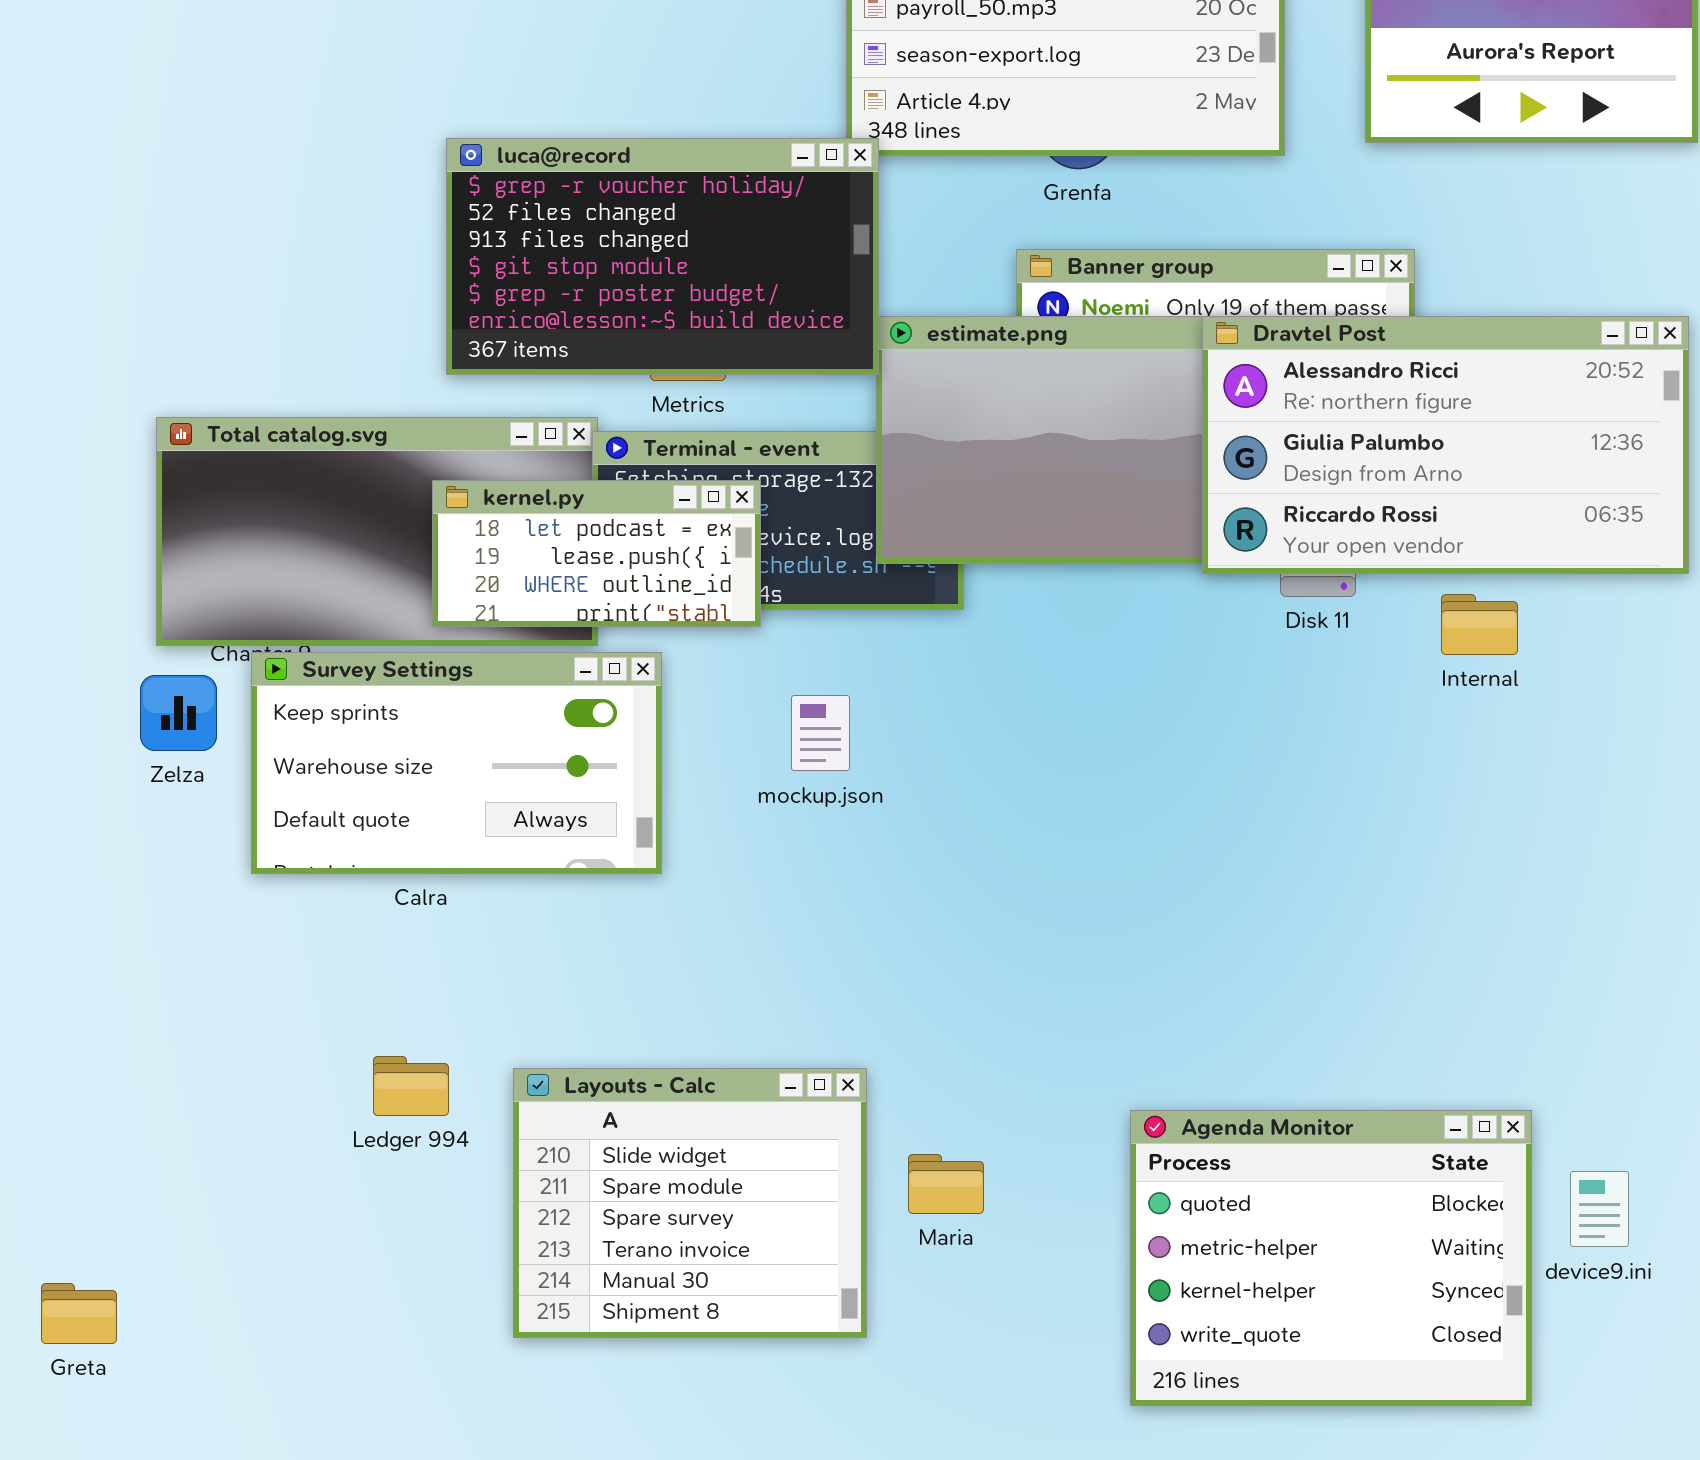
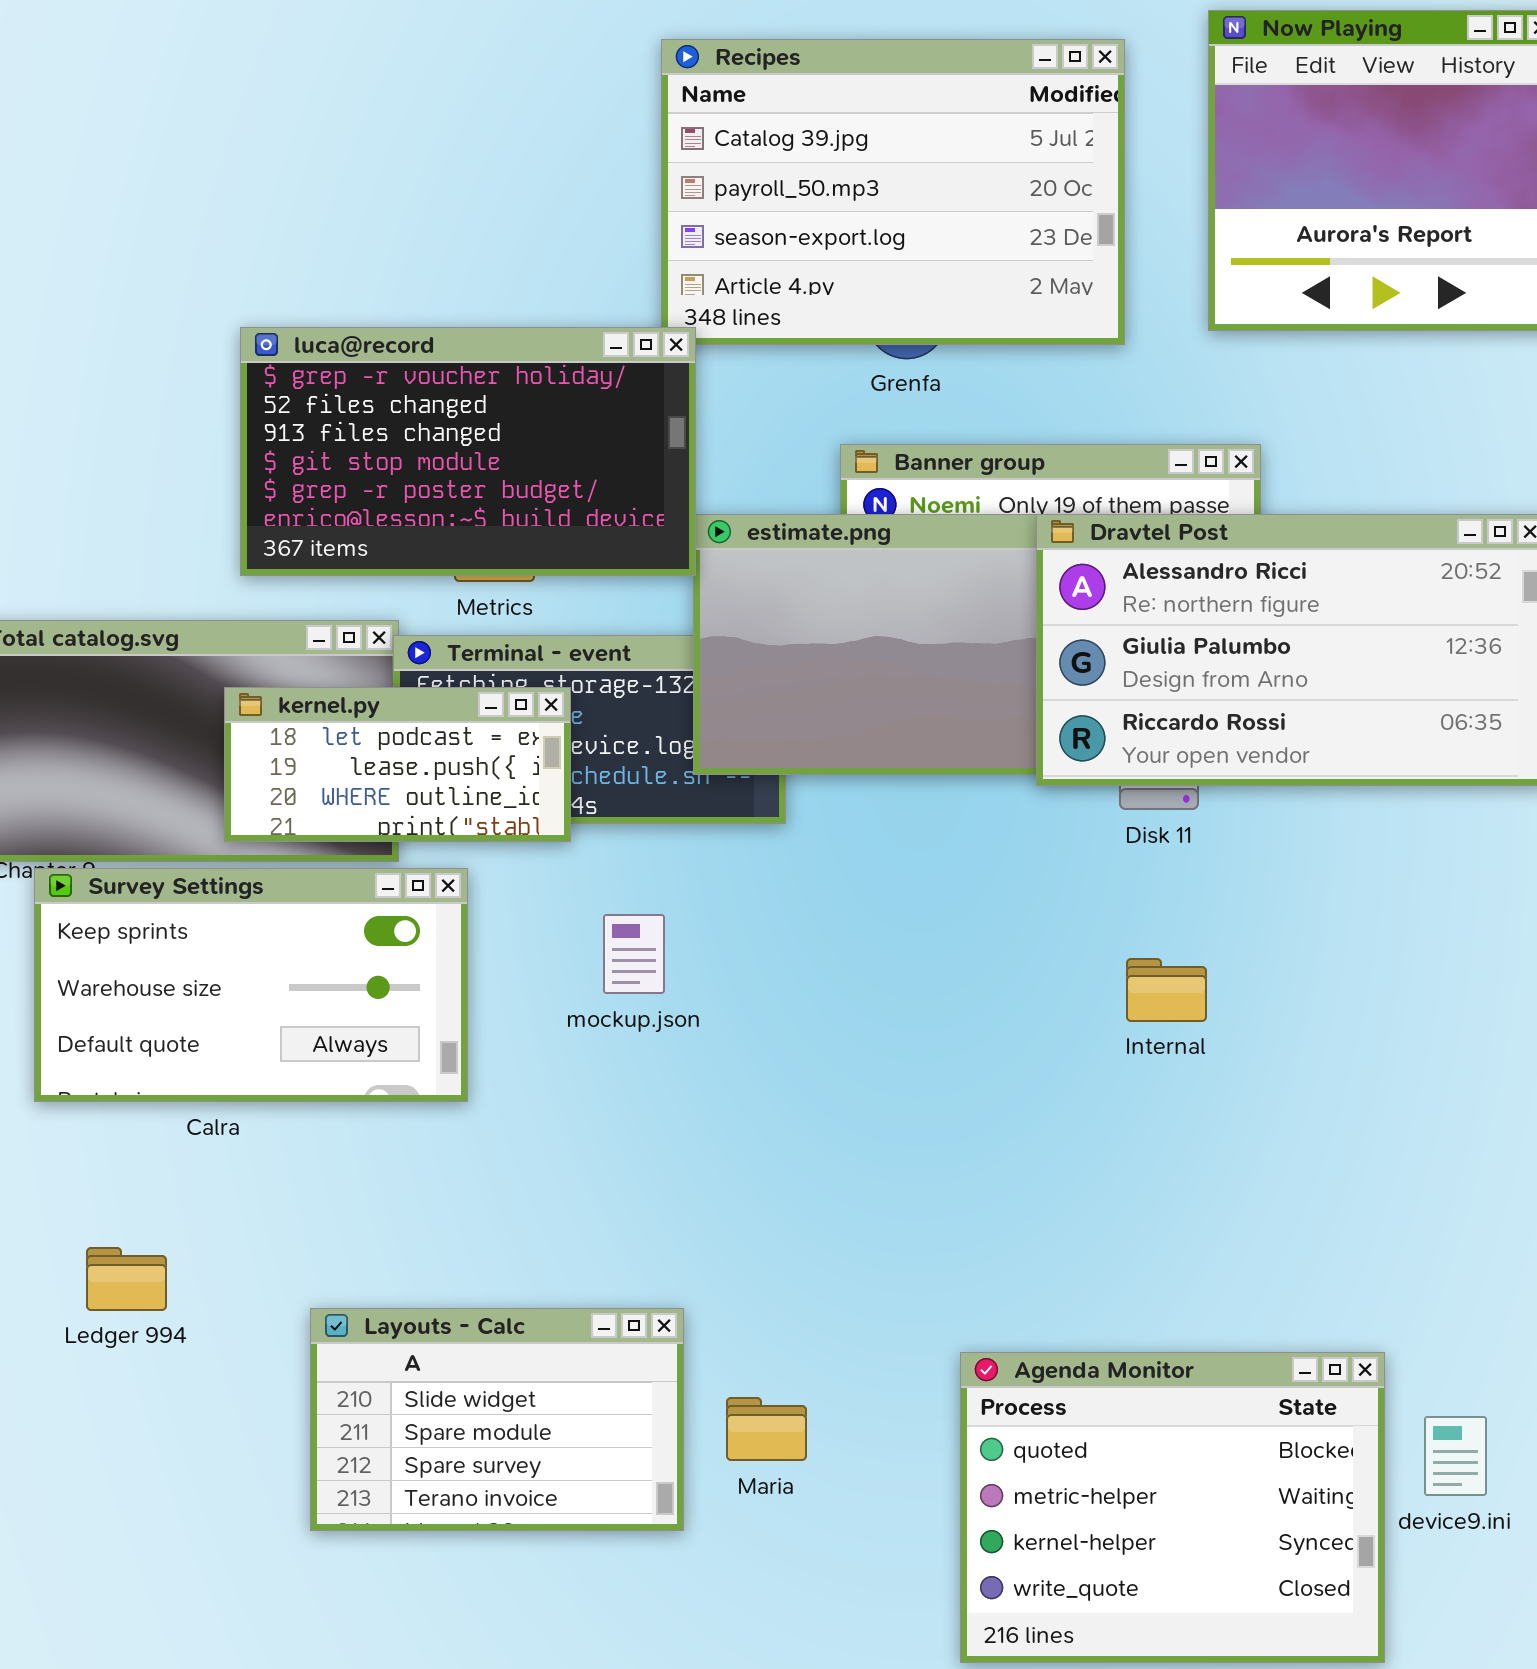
Internal: [1441,594,1518,655] -> [1126,958,1207,1022], moved
Ledger 994: [373,1056,449,1116] -> [86,1247,167,1311], moved
Layouts - Calc: [513,1068,867,1338] -> [310,1308,684,1531], resized

